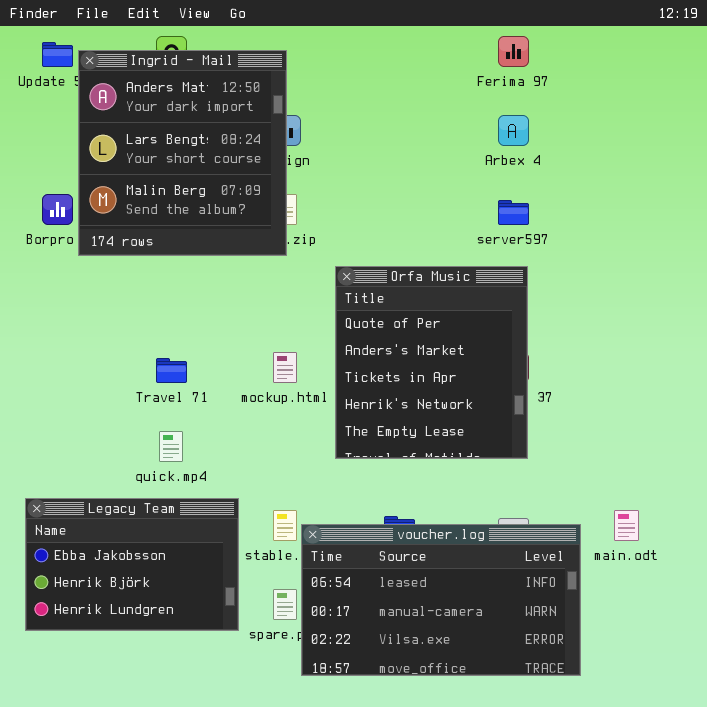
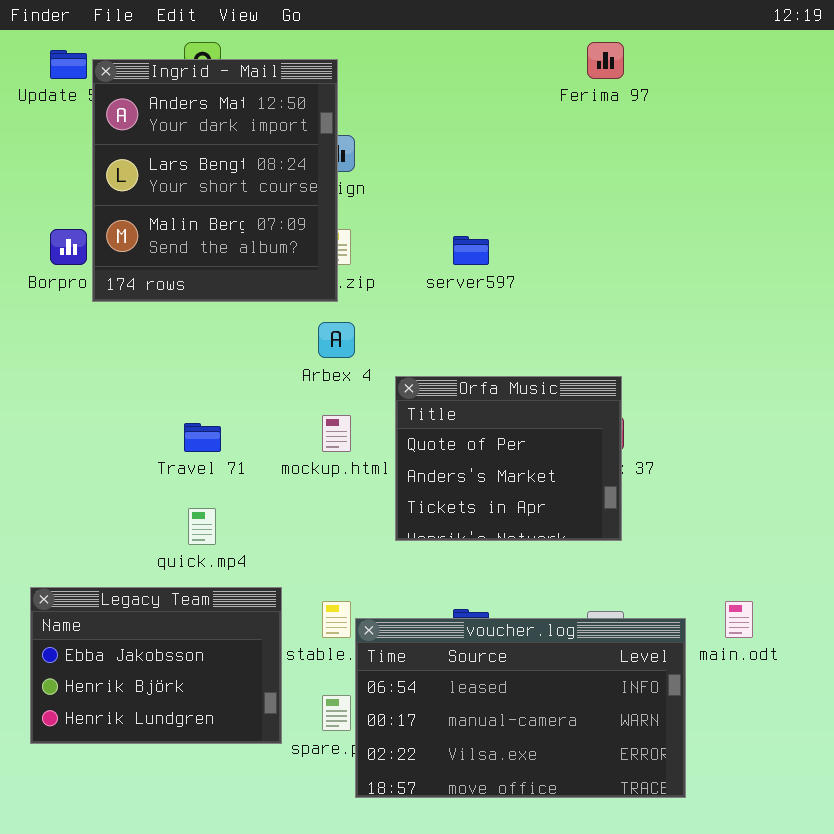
Arbex 4: [498,115,529,146] -> [318,322,355,358], moved
server597: [498,200,529,225] -> [453,236,489,265], moved
Orfa Music: [335,266,528,459] -> [395,376,622,541], resized

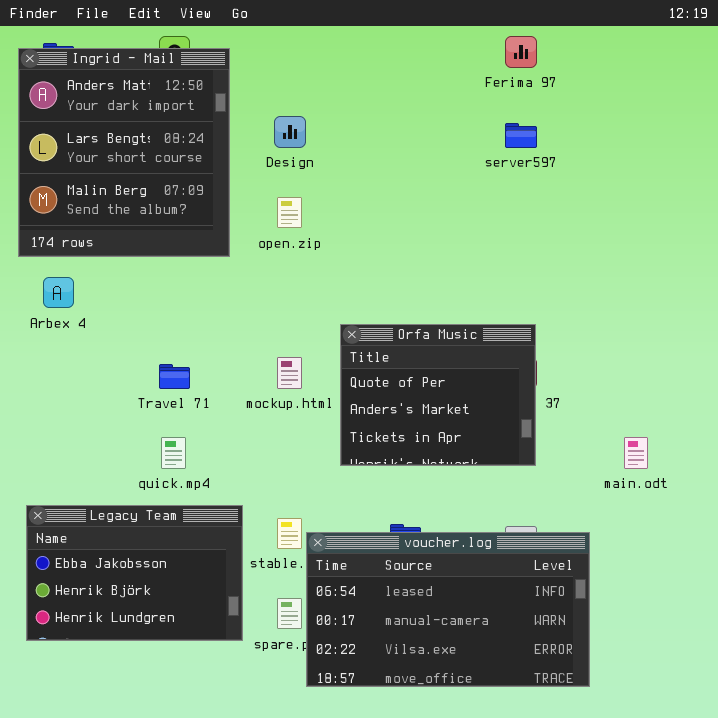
Ingrid - Mail: [92,59,338,302] -> [18,48,230,257], moved
server597: [453,236,489,265] -> [505,123,537,148], moved
Arbex 4: [318,322,355,358] -> [43,277,74,308], moved
main.odt: [725,601,753,638] -> [624,437,648,469], moved

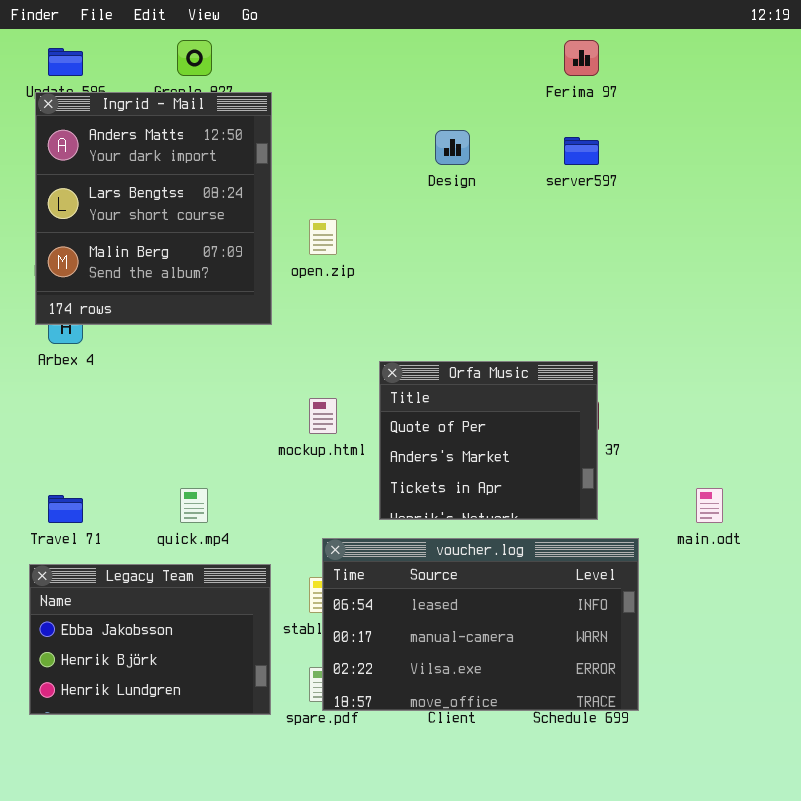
Ingrid - Mail: [18,48,230,257] -> [35,92,272,325], moved
Design: [274,116,306,148] -> [435,130,470,165], moved
Travel 71: [159,364,190,389] -> [48,495,83,523], moved
voucher.log: [306,532,590,687] -> [322,538,639,711], moved

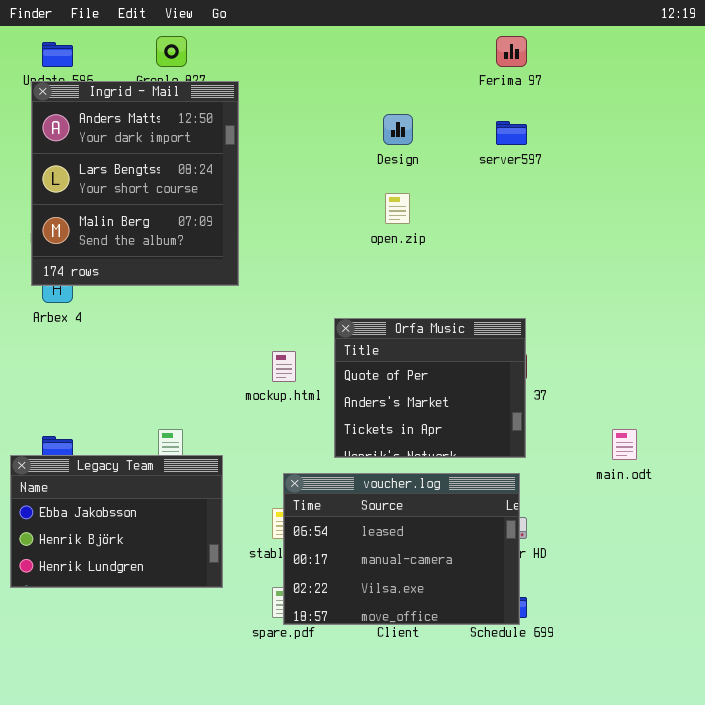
open.zip: [309,219,337,255] -> [385,193,410,224], moved
voucher.log: [322,538,639,711] -> [283,473,520,625], resized
Legacy Team: [29,564,271,715] -> [10,455,223,588], moved

